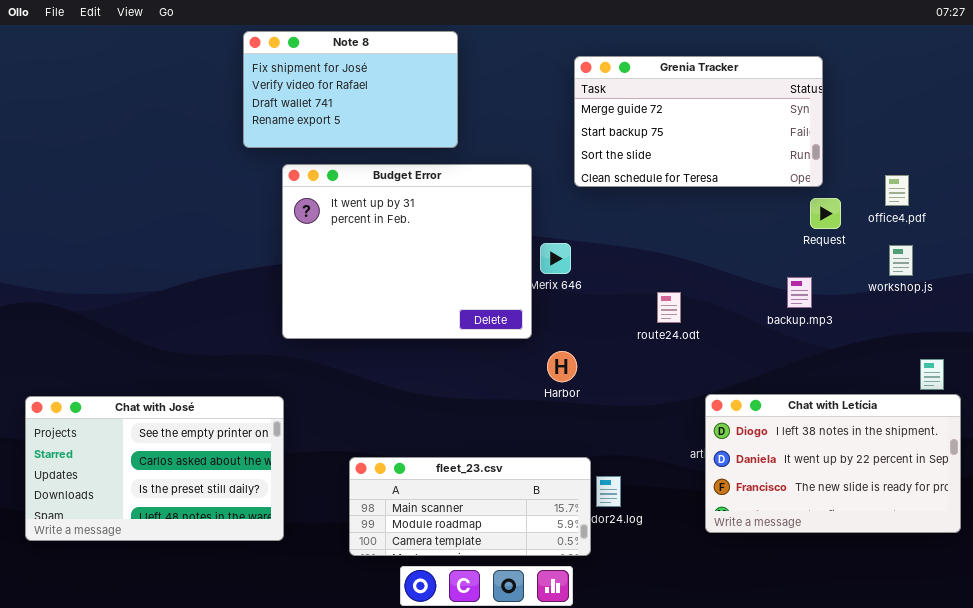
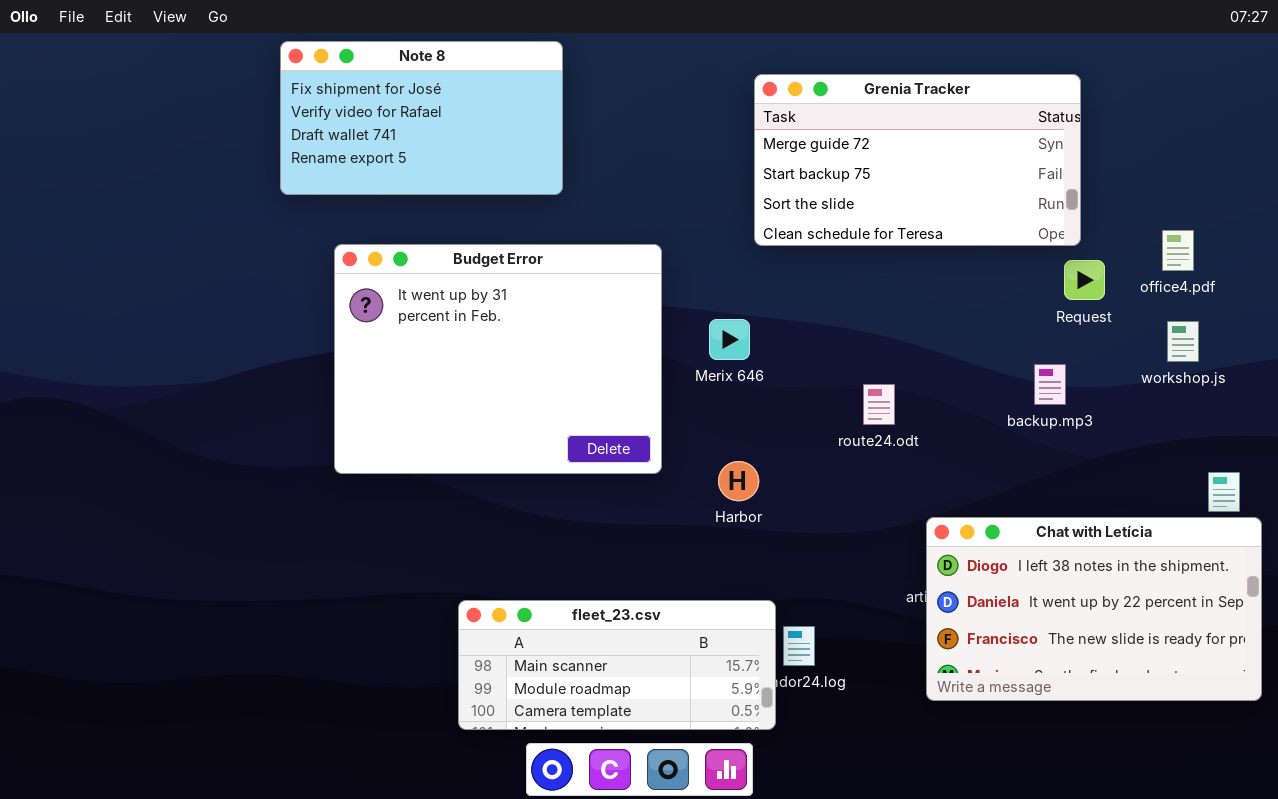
Note 8: [243,31,458,148] -> [280,41,563,195], moved
Budget Error: [282,164,532,339] -> [334,244,662,474], moved
Chat with José: [25,396,284,541] -> none, closed

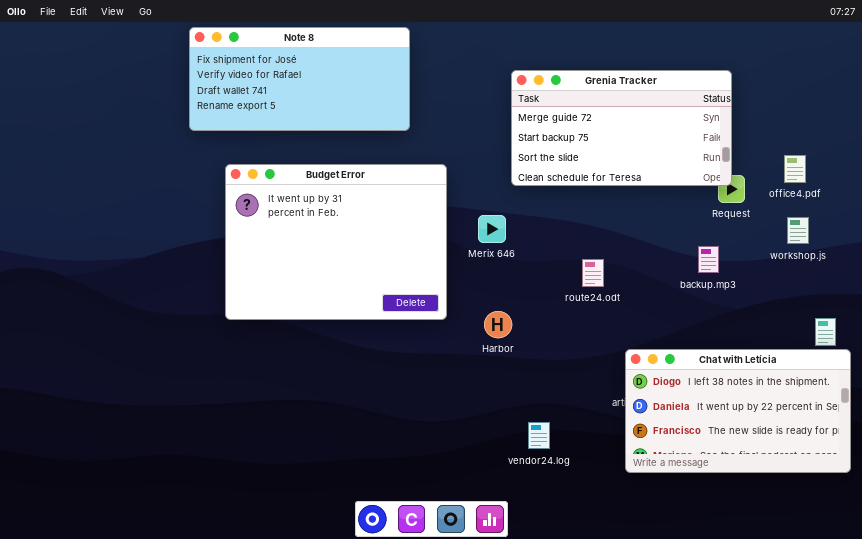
Note 8: [280,41,563,195] -> [189,27,410,131], resized
Grenia Tracker: [754,74,1081,246] -> [511,70,732,186], moved
fleet_23.csv: [458,600,776,730] -> none, closed

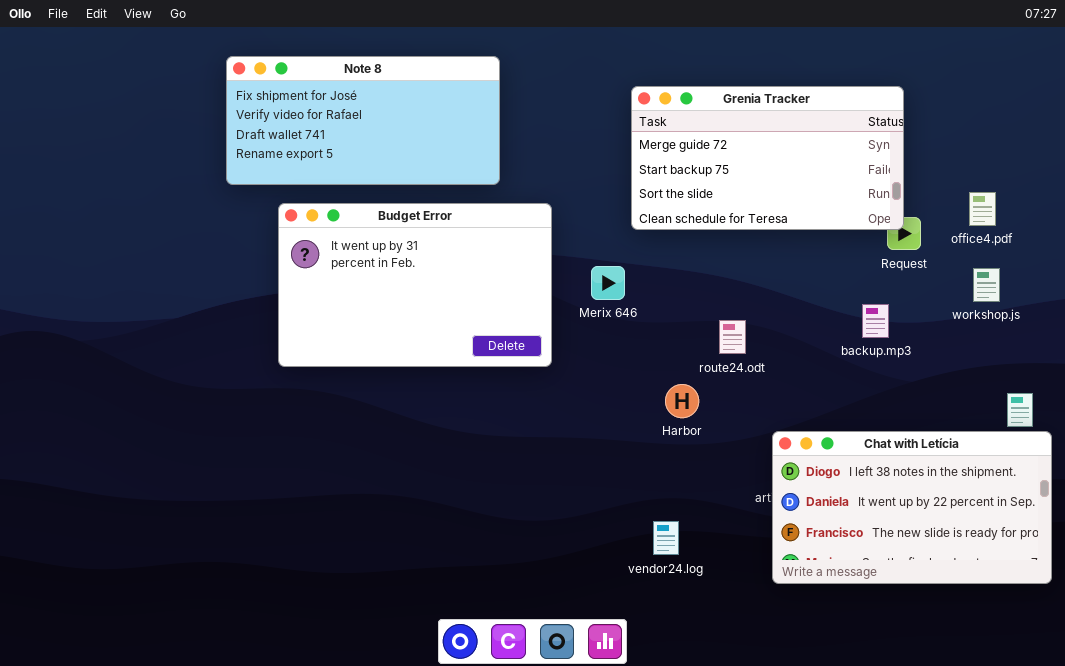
Note 8: [189,27,410,131] -> [226,56,500,185], moved
Budget Error: [225,164,447,320] -> [278,203,552,367], resized
Harbor: [484,311,512,338] -> [665,384,699,418], moved

